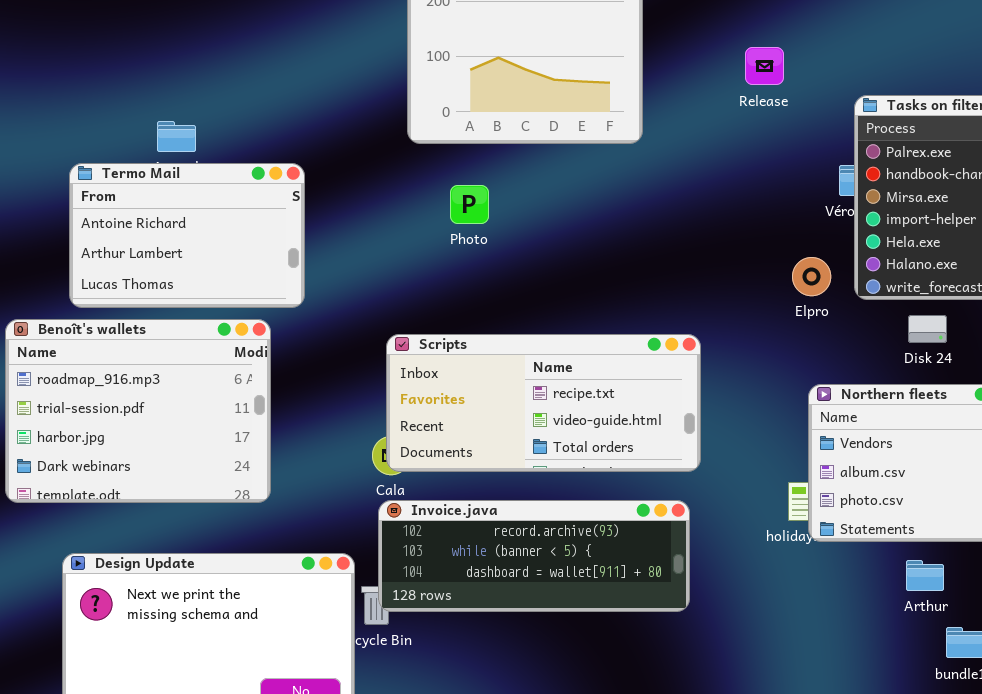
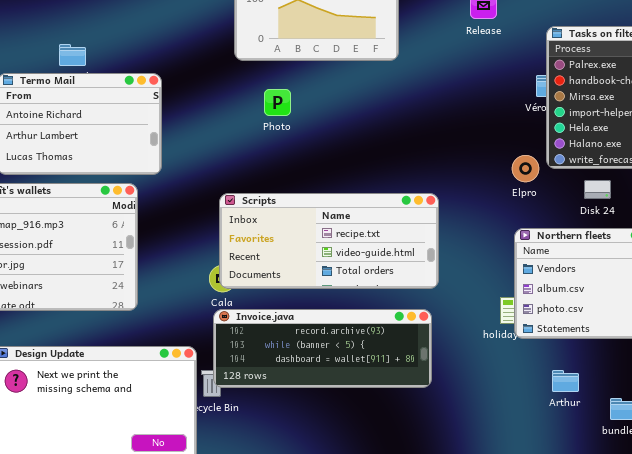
Elpro: [792,257,831,296] -> [512,155,539,182], moved
Arthur: [906,560,944,591] -> [552,370,579,392], moved

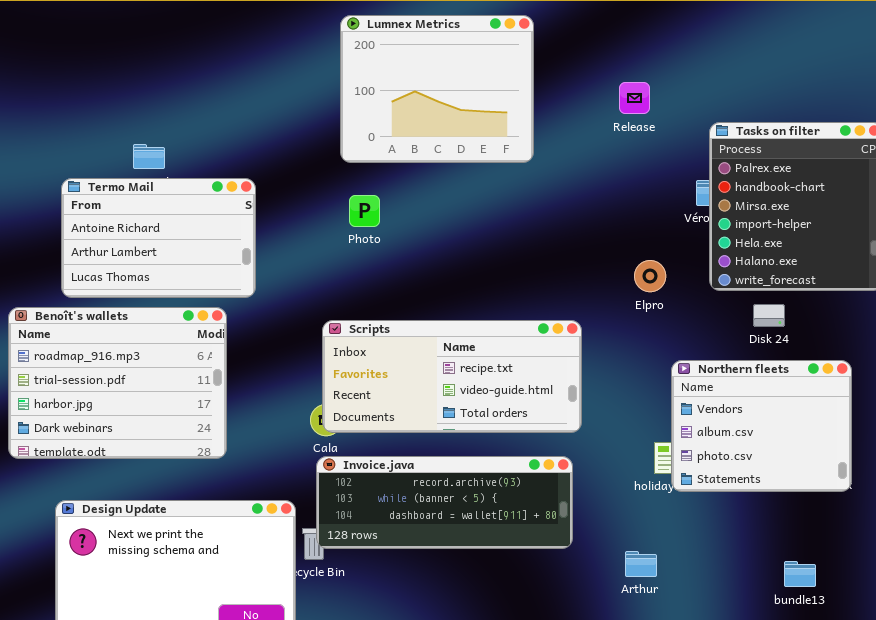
Photo: [264,89,291,116] -> [349,195,380,227], moved
Elpro: [512,155,539,182] -> [634,260,666,292], moved
Arthur: [552,370,579,392] -> [625,551,657,577], moved

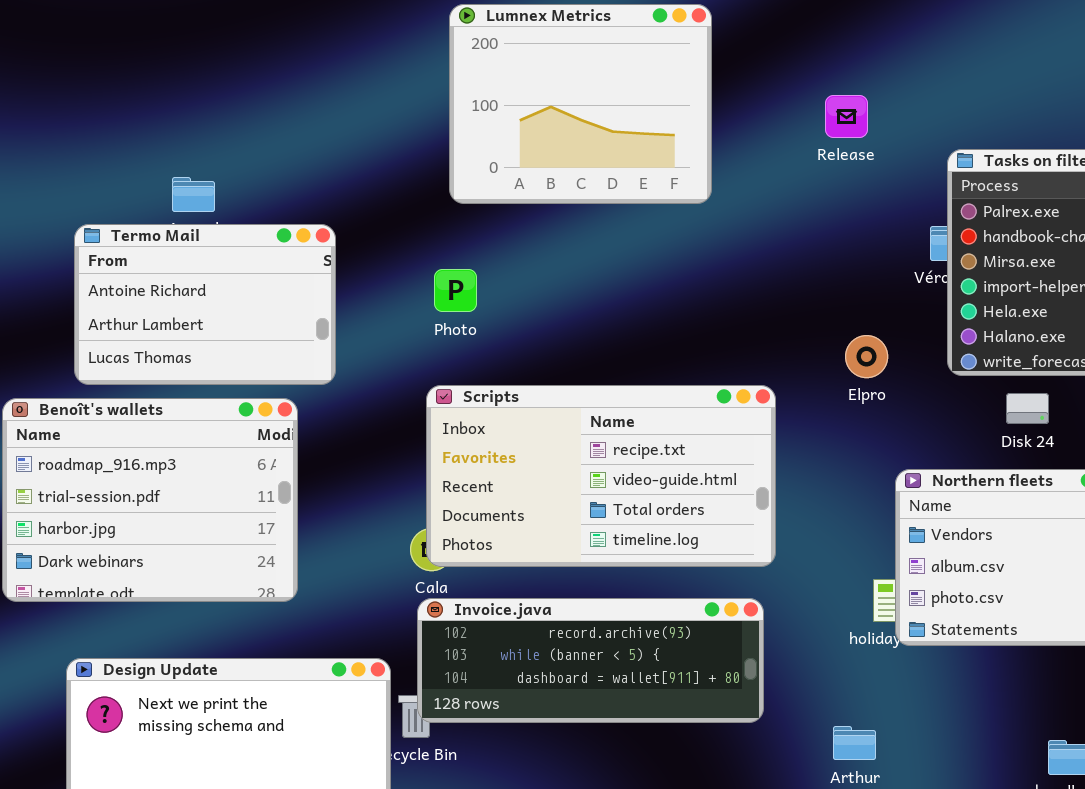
Photo: [349,195,380,227] -> [434,269,477,312], moved
Scripts: [322,320,582,433] -> [426,385,776,567], resized

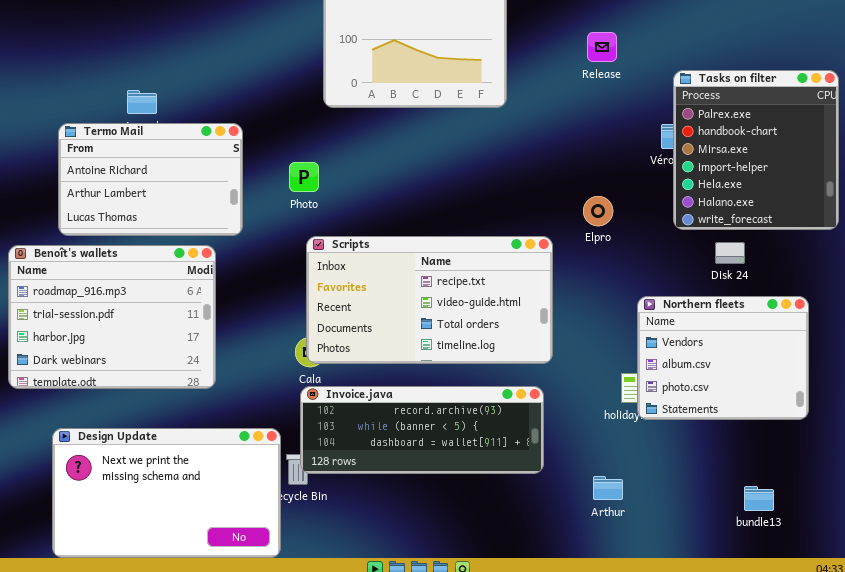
Photo: [434,269,477,312] -> [289,162,319,192], moved
Elpro: [845,335,888,378] -> [583,196,613,226], moved

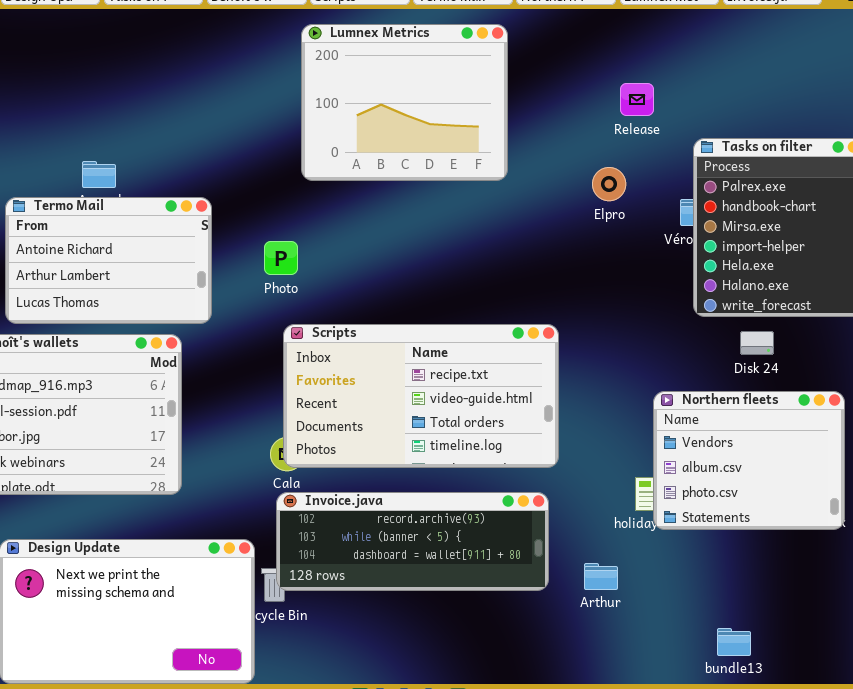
Release: [587,32,617,62] -> [620,83,654,116], moved
Elpro: [583,196,613,226] -> [592,167,626,201], moved
Arthur: [593,476,623,500] -> [584,563,618,590], moved
bundle13: [744,486,774,511] -> [717,628,751,656], moved

